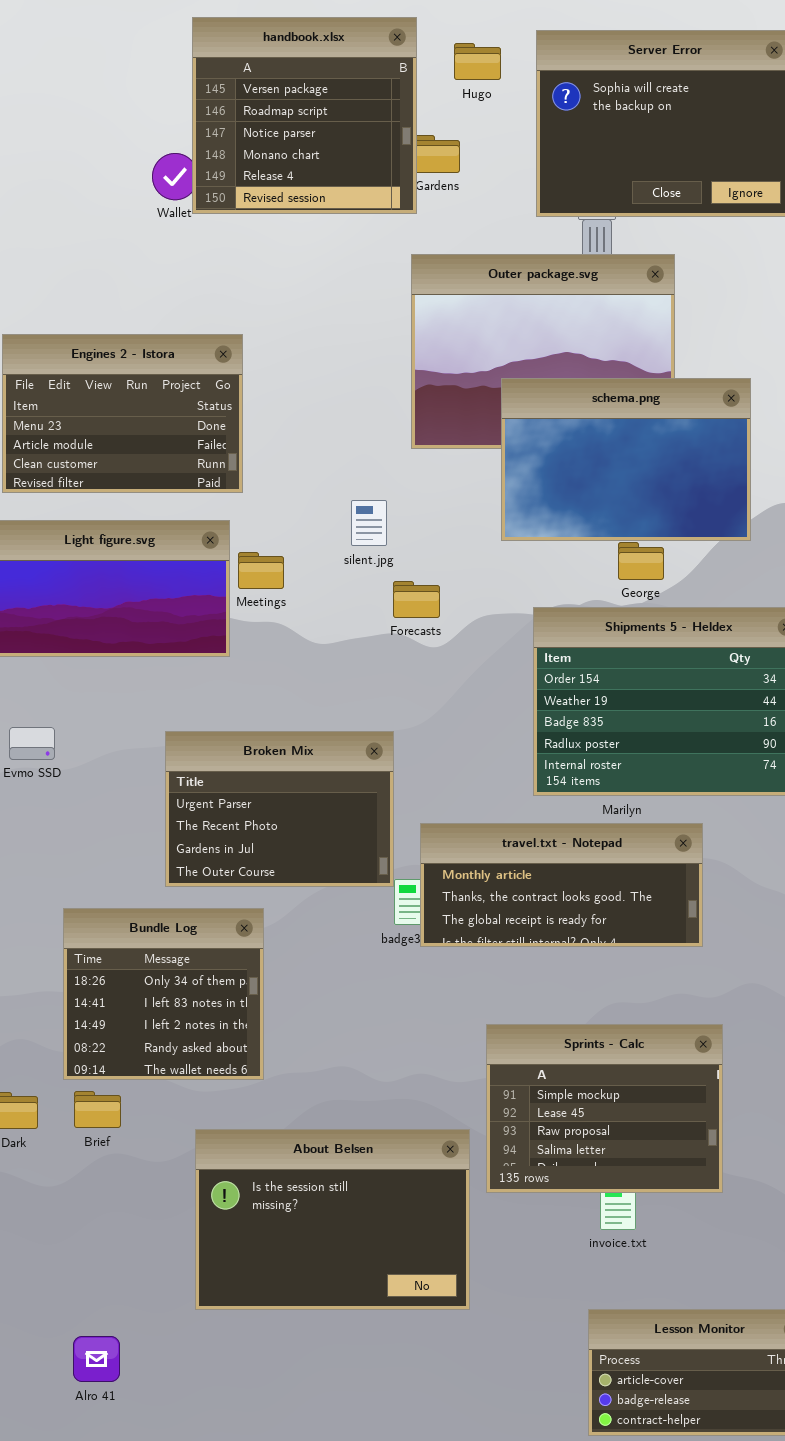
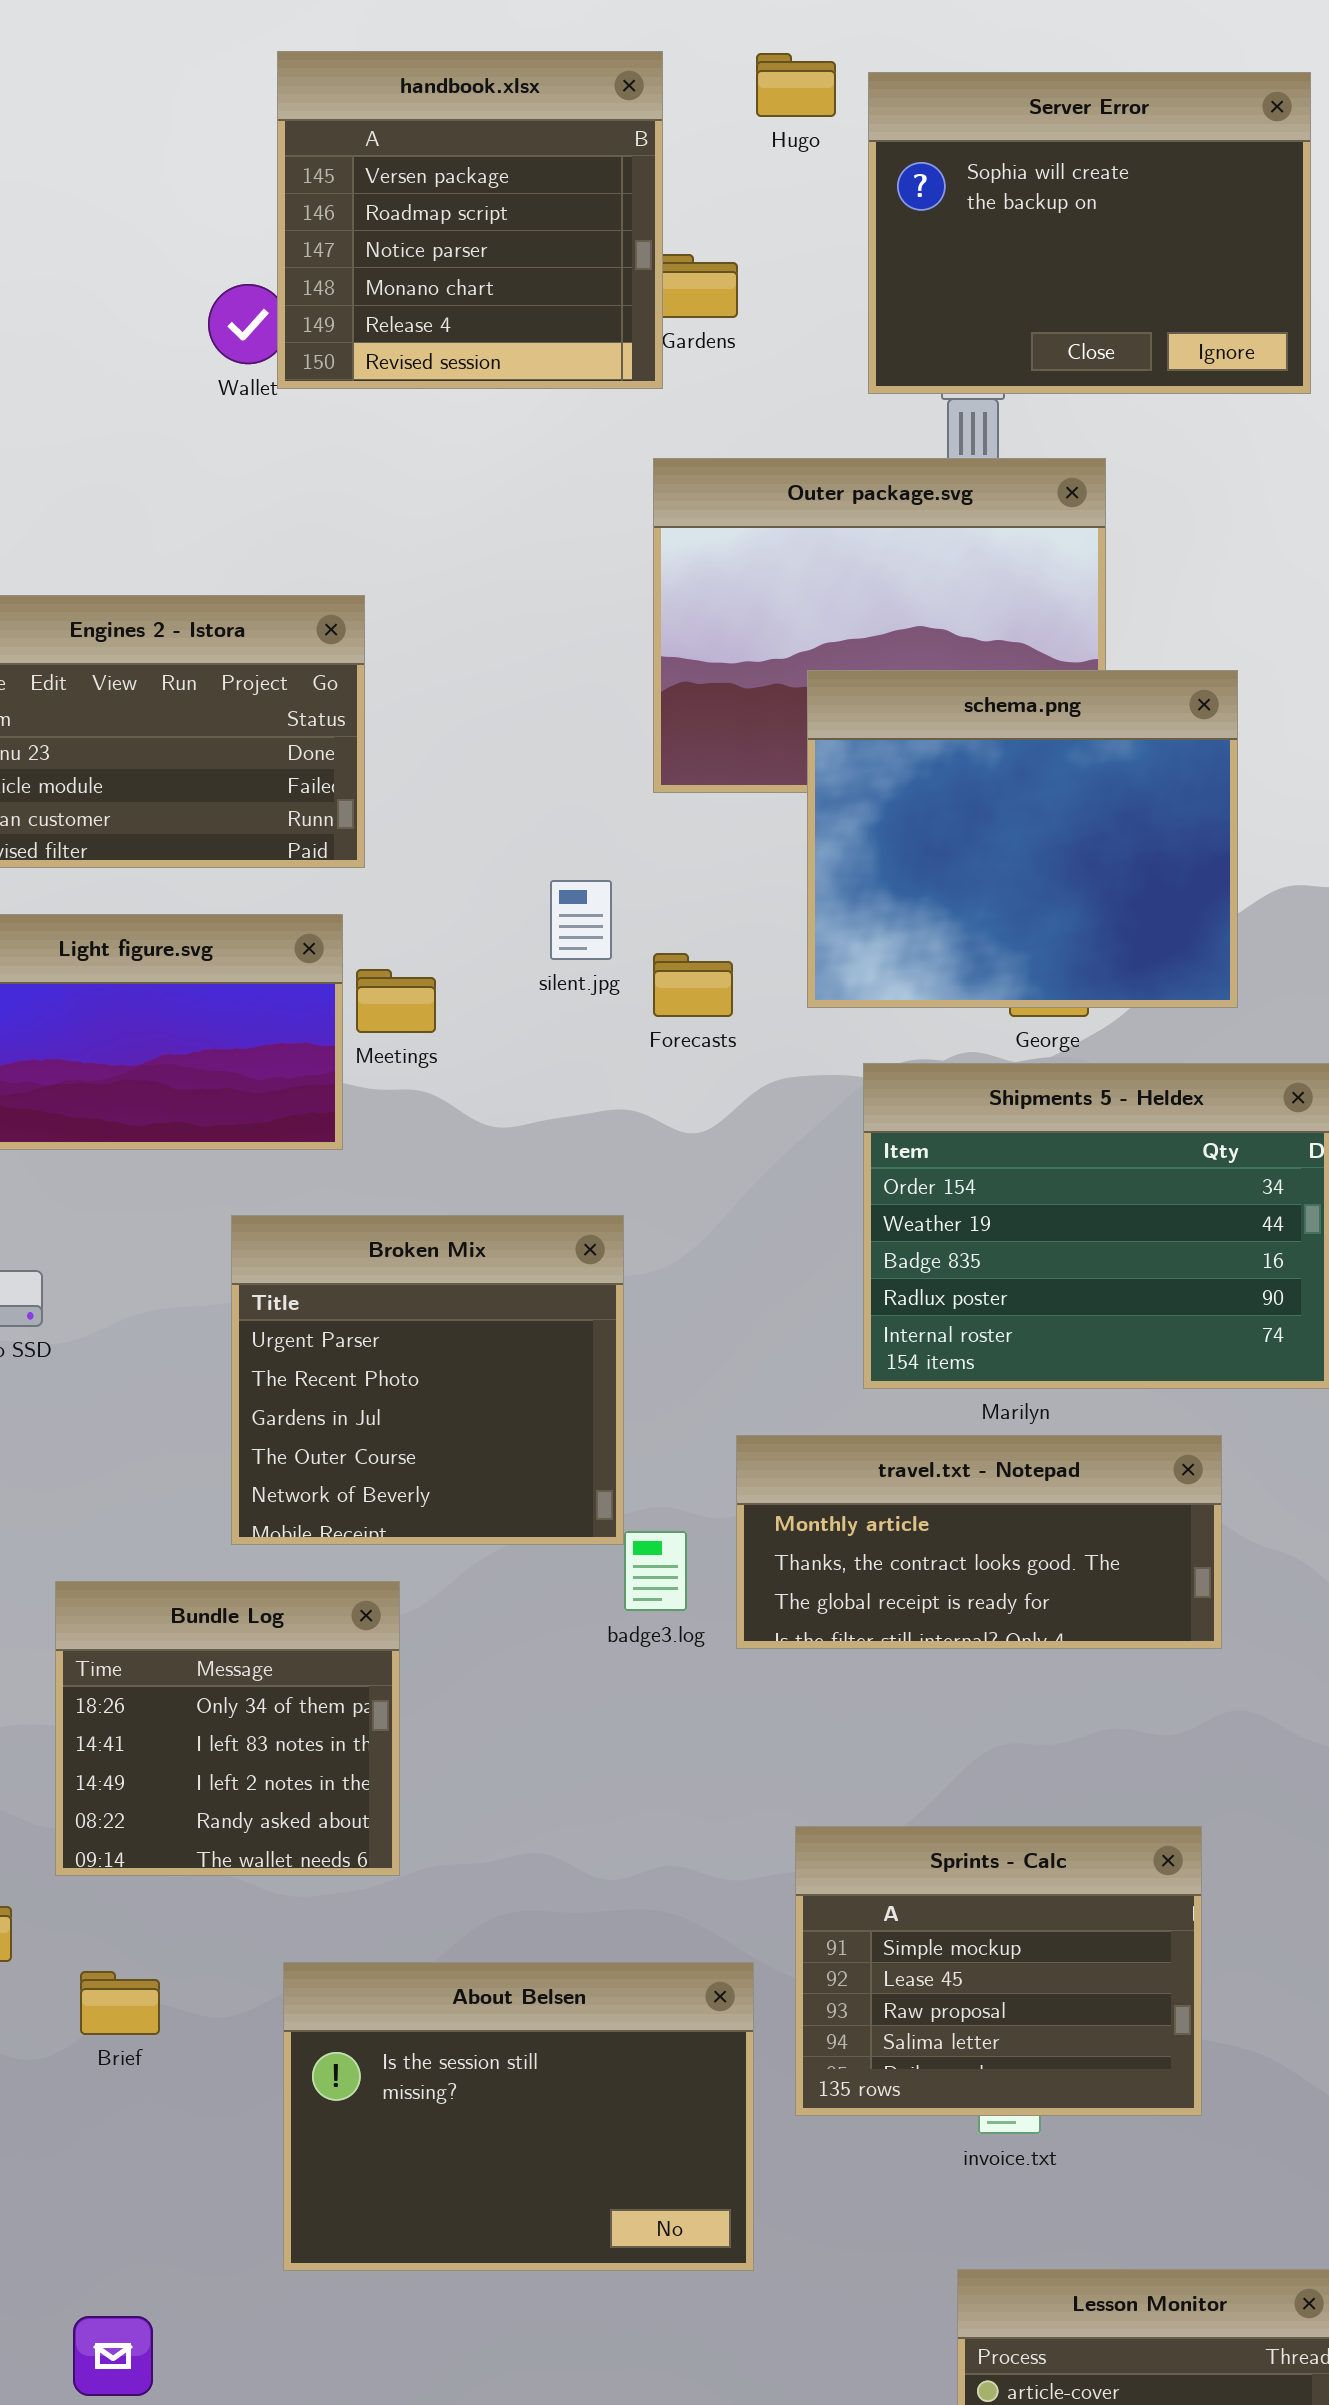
Hugo: [454,43,501,80] -> [756,53,836,117], moved
schema.png: [501,378,751,541] -> [807,670,1238,1008], resized
Forecasts: [393,581,440,618] -> [653,953,733,1017], moved
Broken Mix: [165,731,394,887] -> [231,1215,624,1545], resized
travel.txt - Notepad: [420,823,703,947] -> [736,1435,1222,1649], moved
Sprints - Calc: [486,1024,723,1193] -> [795,1826,1202,2116], moved
Brief: [74,1091,121,1128] -> [80,1971,160,2035], moved

